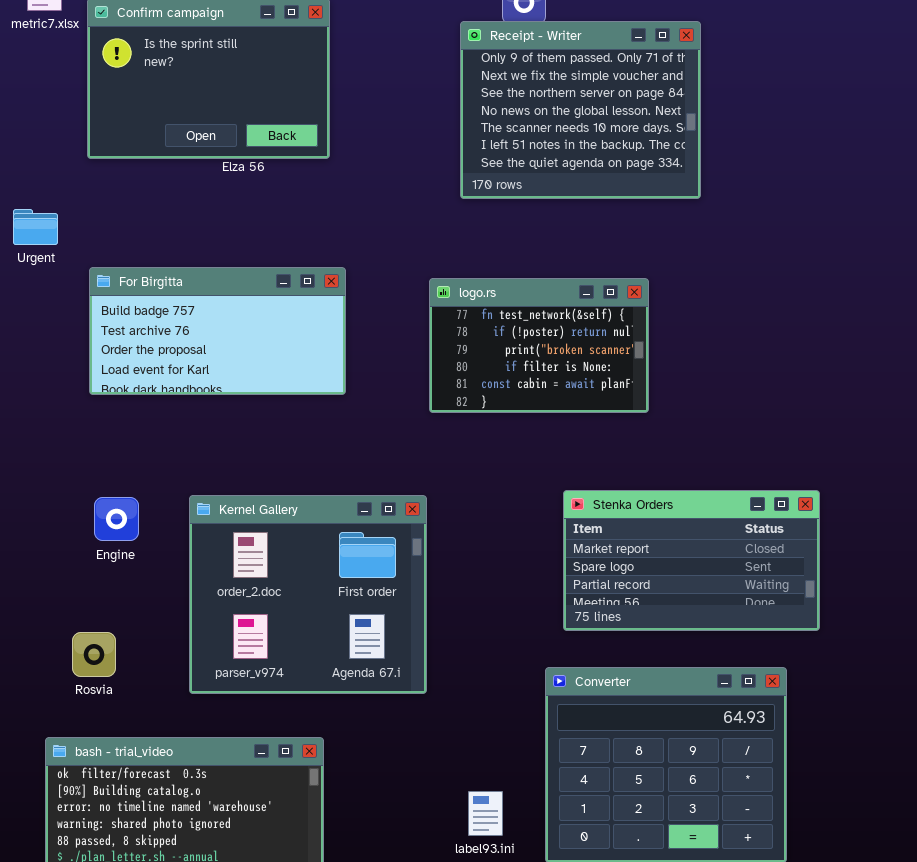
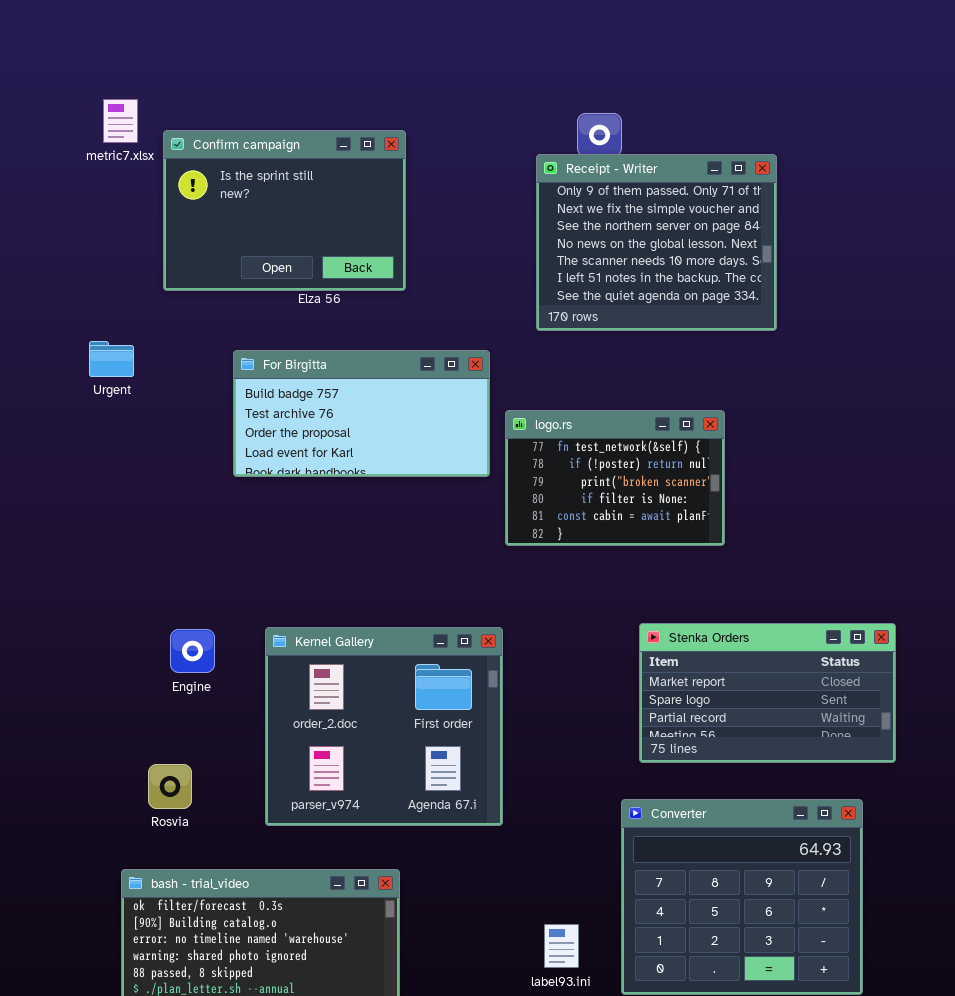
For Birgitta: [89,267,346,395] -> [233,350,490,477], moved

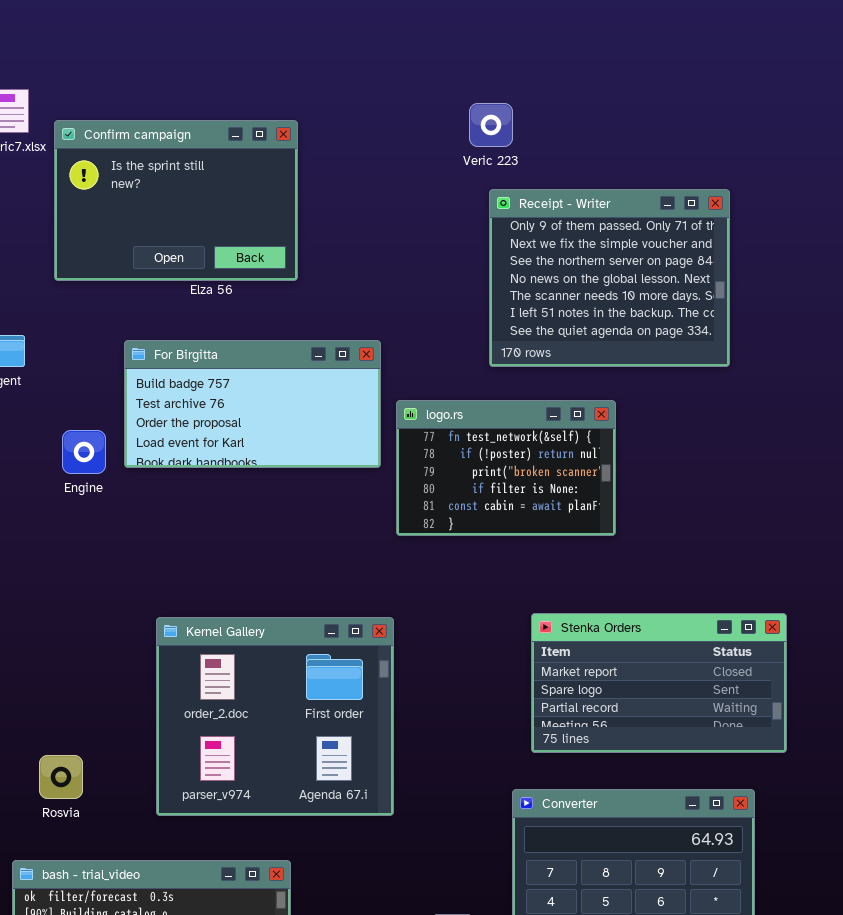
Receipt - Writer: [536,154,777,331] -> [489,189,730,367], moved
Engine: [170,629,215,673] -> [62,430,106,474], moved

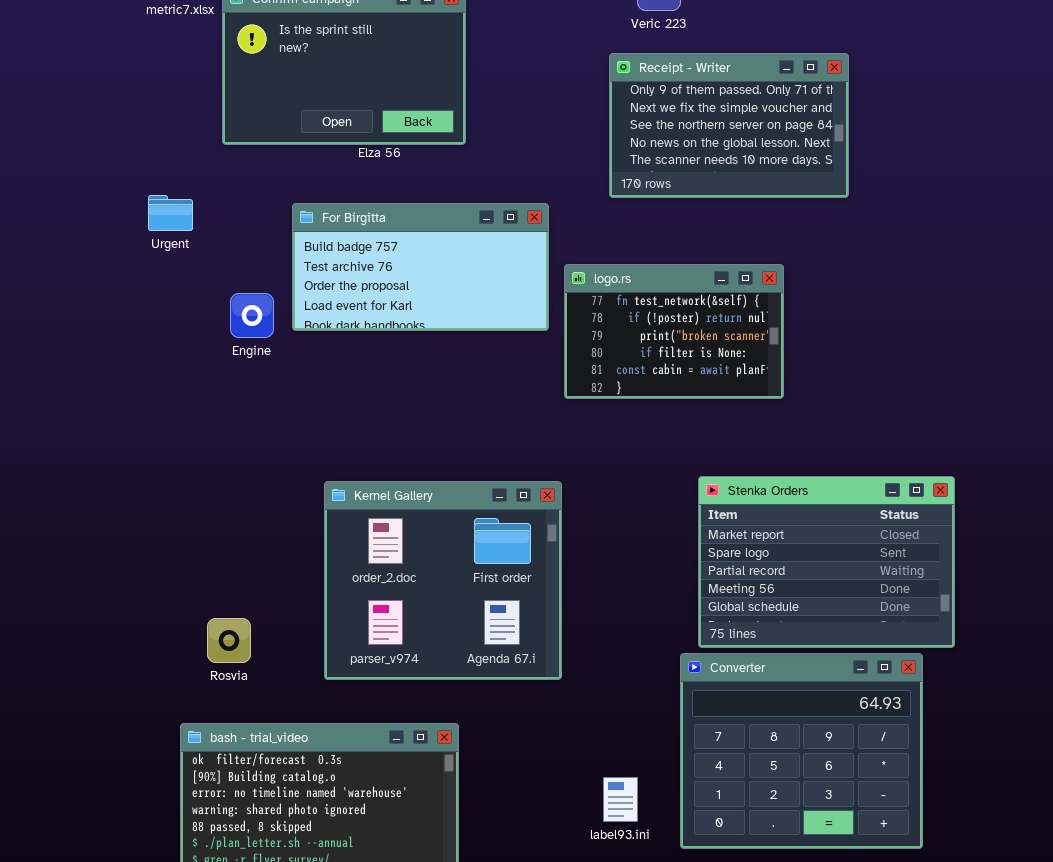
Receipt - Writer: [489,189,730,367] -> [609,53,849,198], moved, resized
Stenka Orders: [531,613,787,753] -> [698,476,955,648], resized

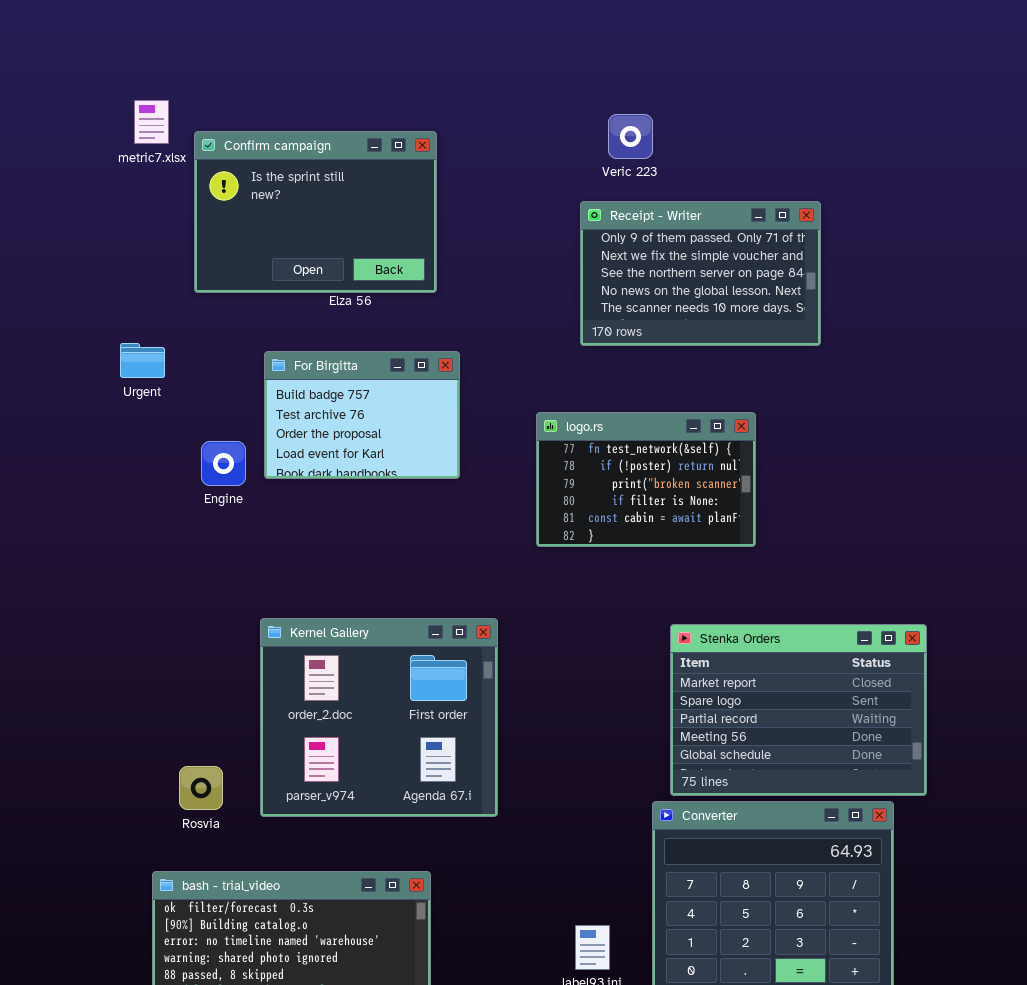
For Birgitta: [292,203,549,331] -> [264,351,460,479], resized
Kernel Gallery: [324,481,562,680] -> [260,618,498,817], moved

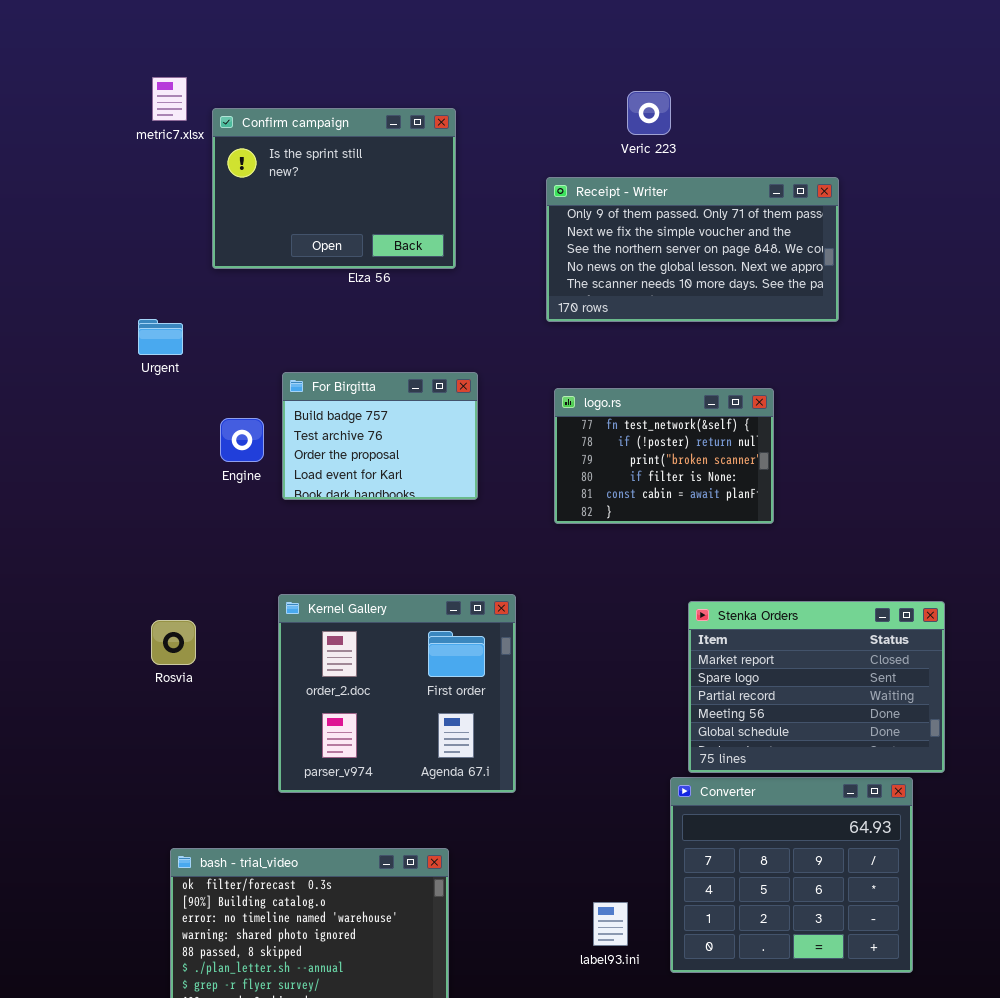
Receipt - Writer: [580,201,821,346] -> [546,177,839,322], resized
For Birgitta: [264,351,460,479] -> [282,372,478,500], moved
Rosvia: [179,766,223,810] -> [151,620,196,665], moved

